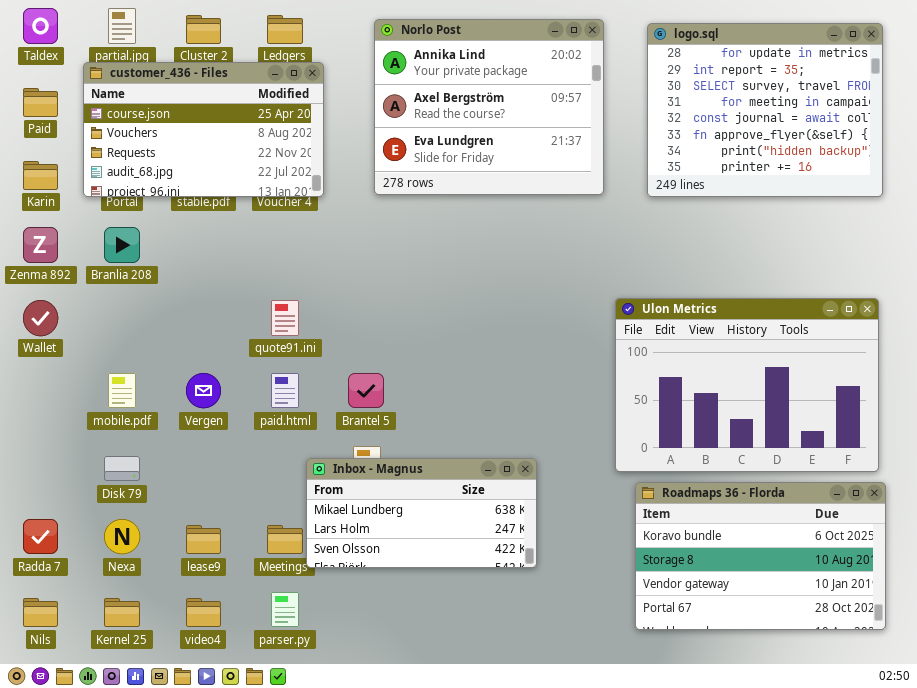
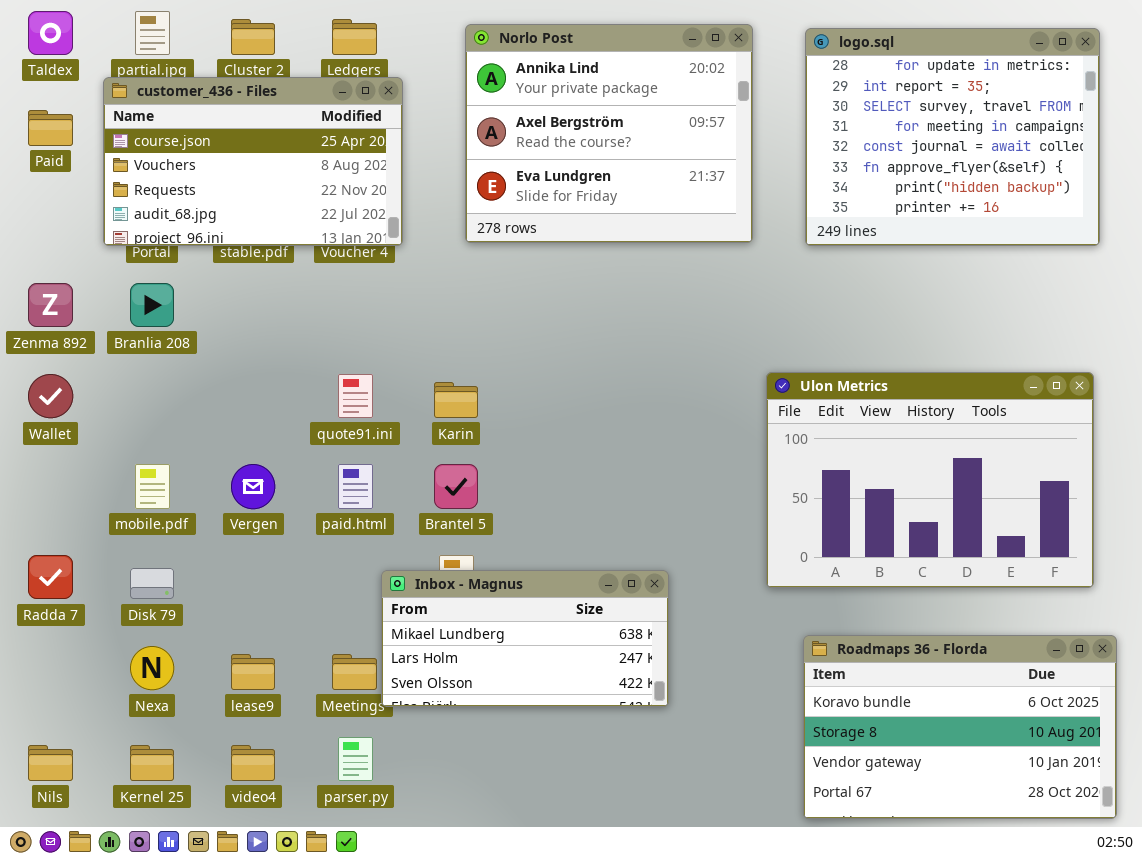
Karin: [23,161,58,190] -> [434,382,478,418], moved
Roadmaps 36 - Florda: [635,482,886,630] -> [803,635,1117,819], moved
Radda 7: [23,519,58,554] -> [28,555,73,599], moved

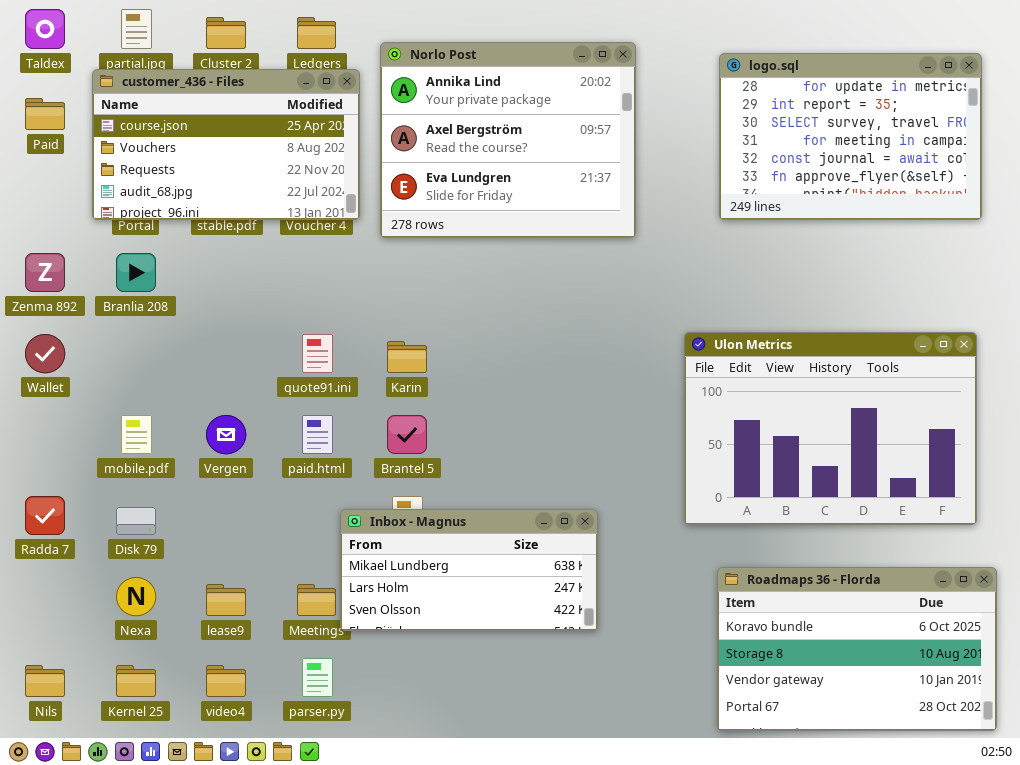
Norlo Post: [465,24,753,243] -> [380,42,636,238], moved
logo.sql: [805,28,1100,246] -> [719,53,982,220], resized

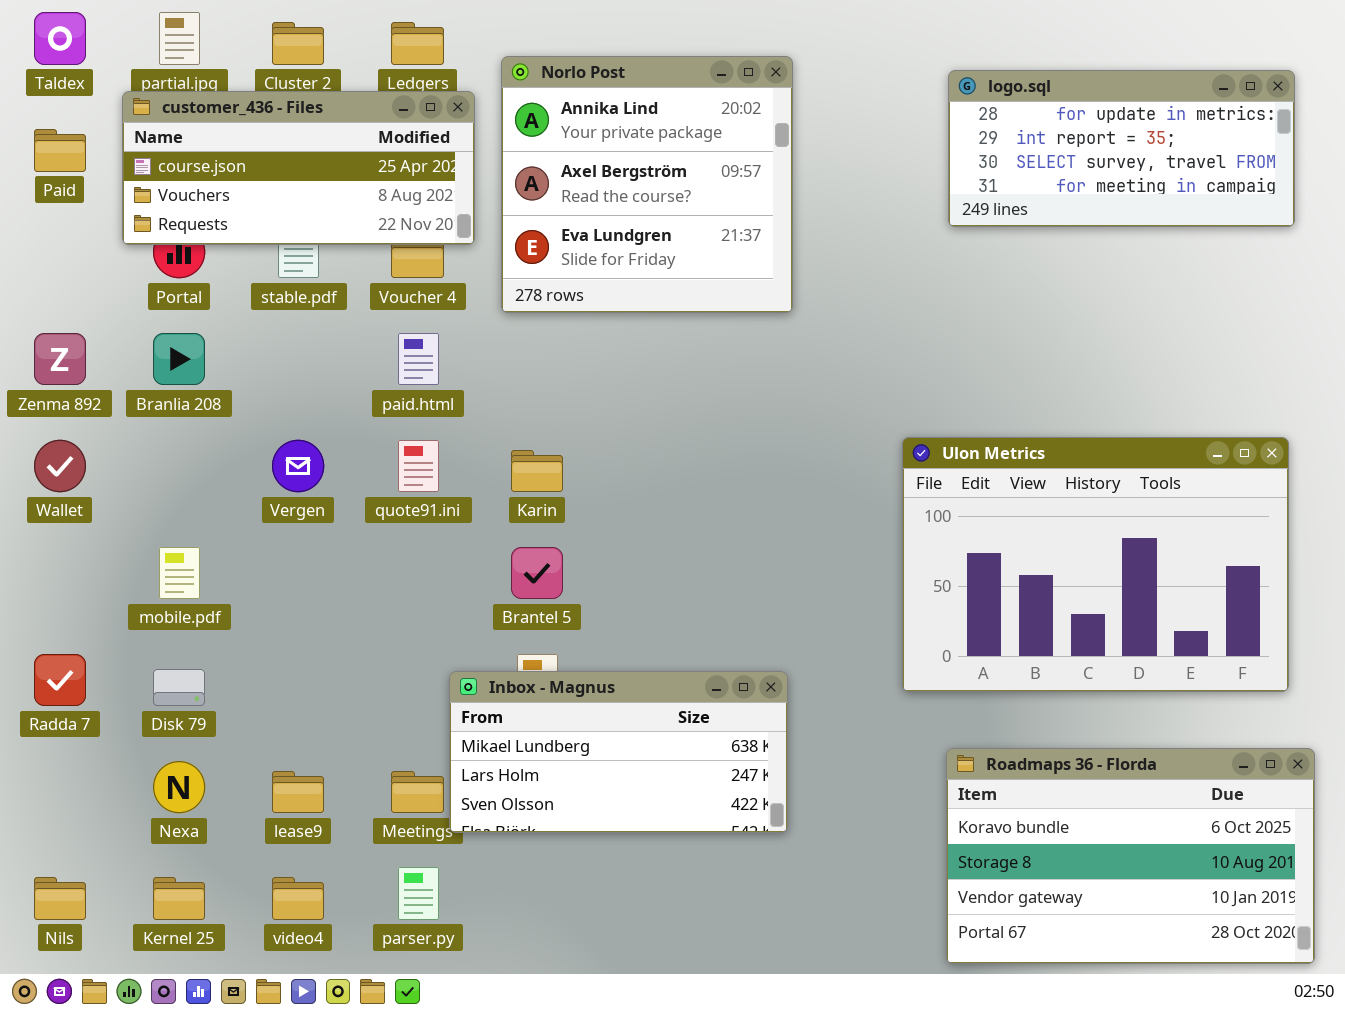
Norlo Post: [380,42,636,238] -> [501,56,793,313], resized
logo.sql: [719,53,982,220] -> [948,70,1295,227], resized
customer_436 - Files: [92,69,360,220] -> [122,91,475,245], resized
Vergen: [206,415,246,454] -> [272,440,324,492], moved
paid.html: [302,415,333,454] -> [398,333,439,385], moved

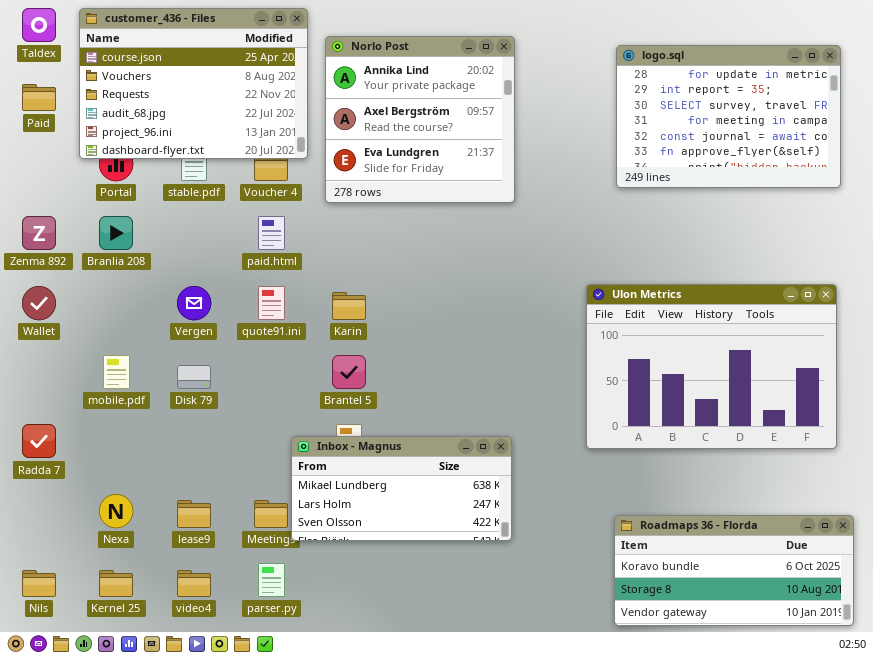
logo.sql: [948,70,1295,227] -> [616,45,841,188], resized
customer_436 - Files: [122,91,475,245] -> [79,8,308,159], resized
Disk 79: [153,669,205,706] -> [177,365,211,389], moved
Roadmaps 36 - Florda: [946,748,1315,964] -> [614,515,854,626], resized

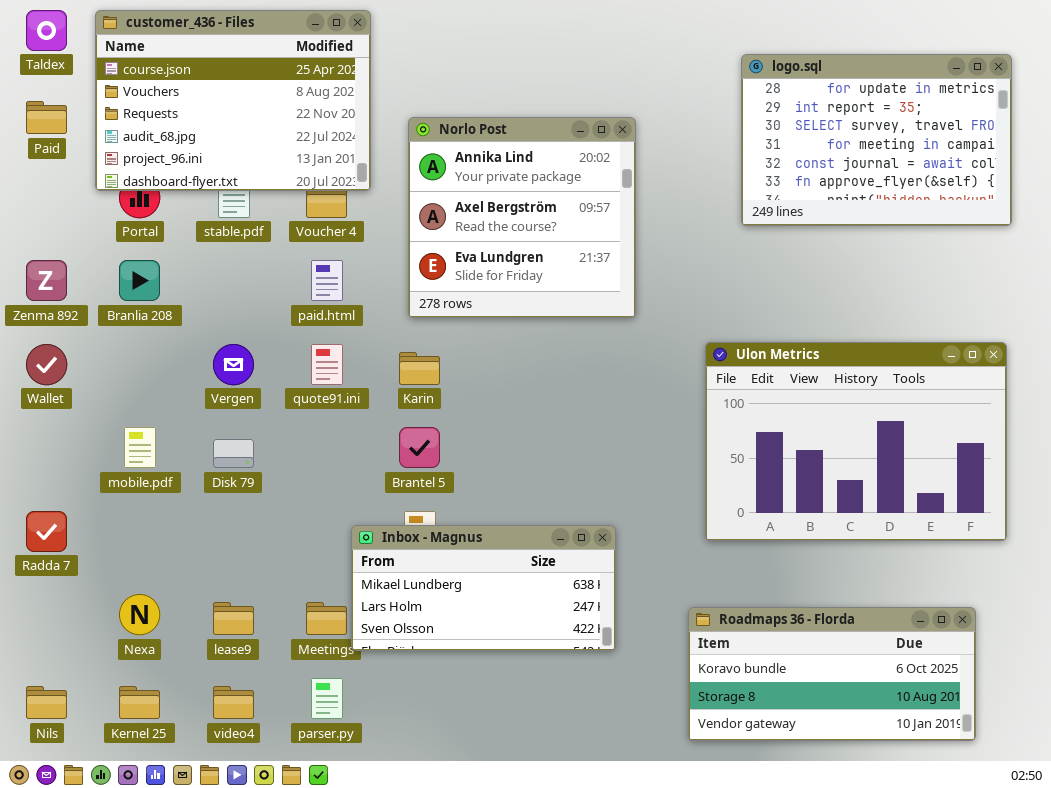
Norlo Post: [325,36,515,203] -> [408,117,636,318], moved
Roadmaps 36 - Florda: [614,515,854,626] -> [688,607,976,741], moved

